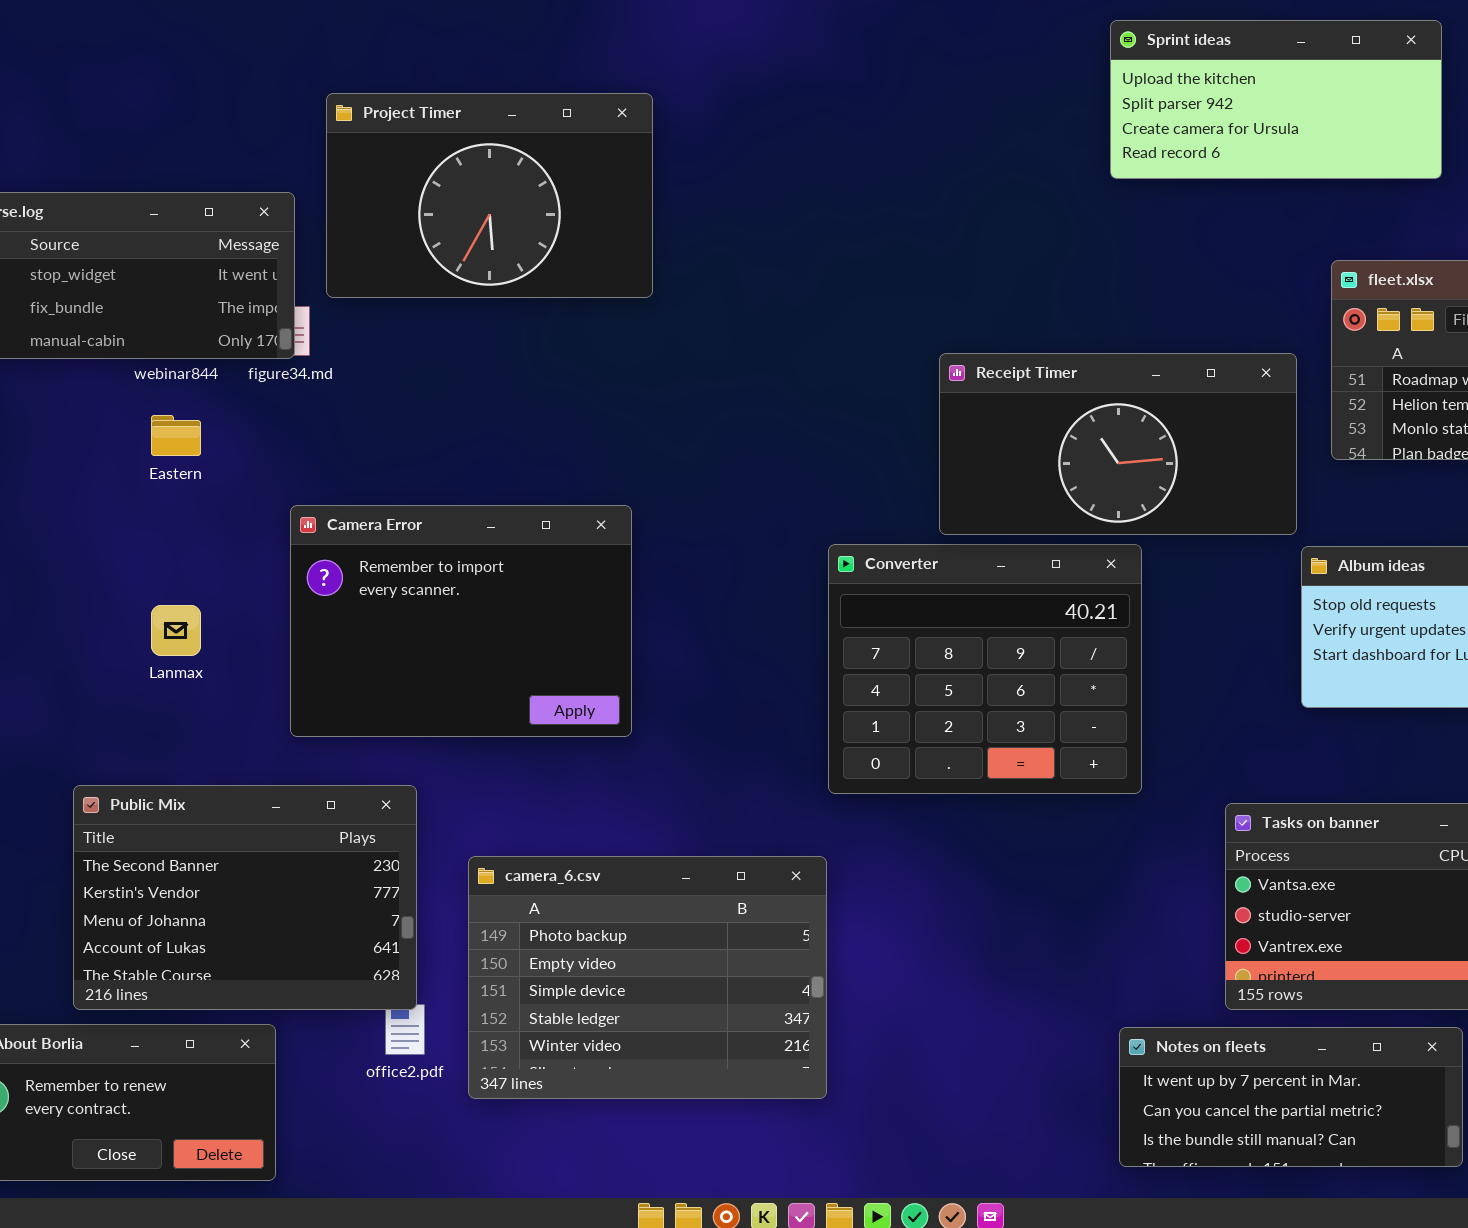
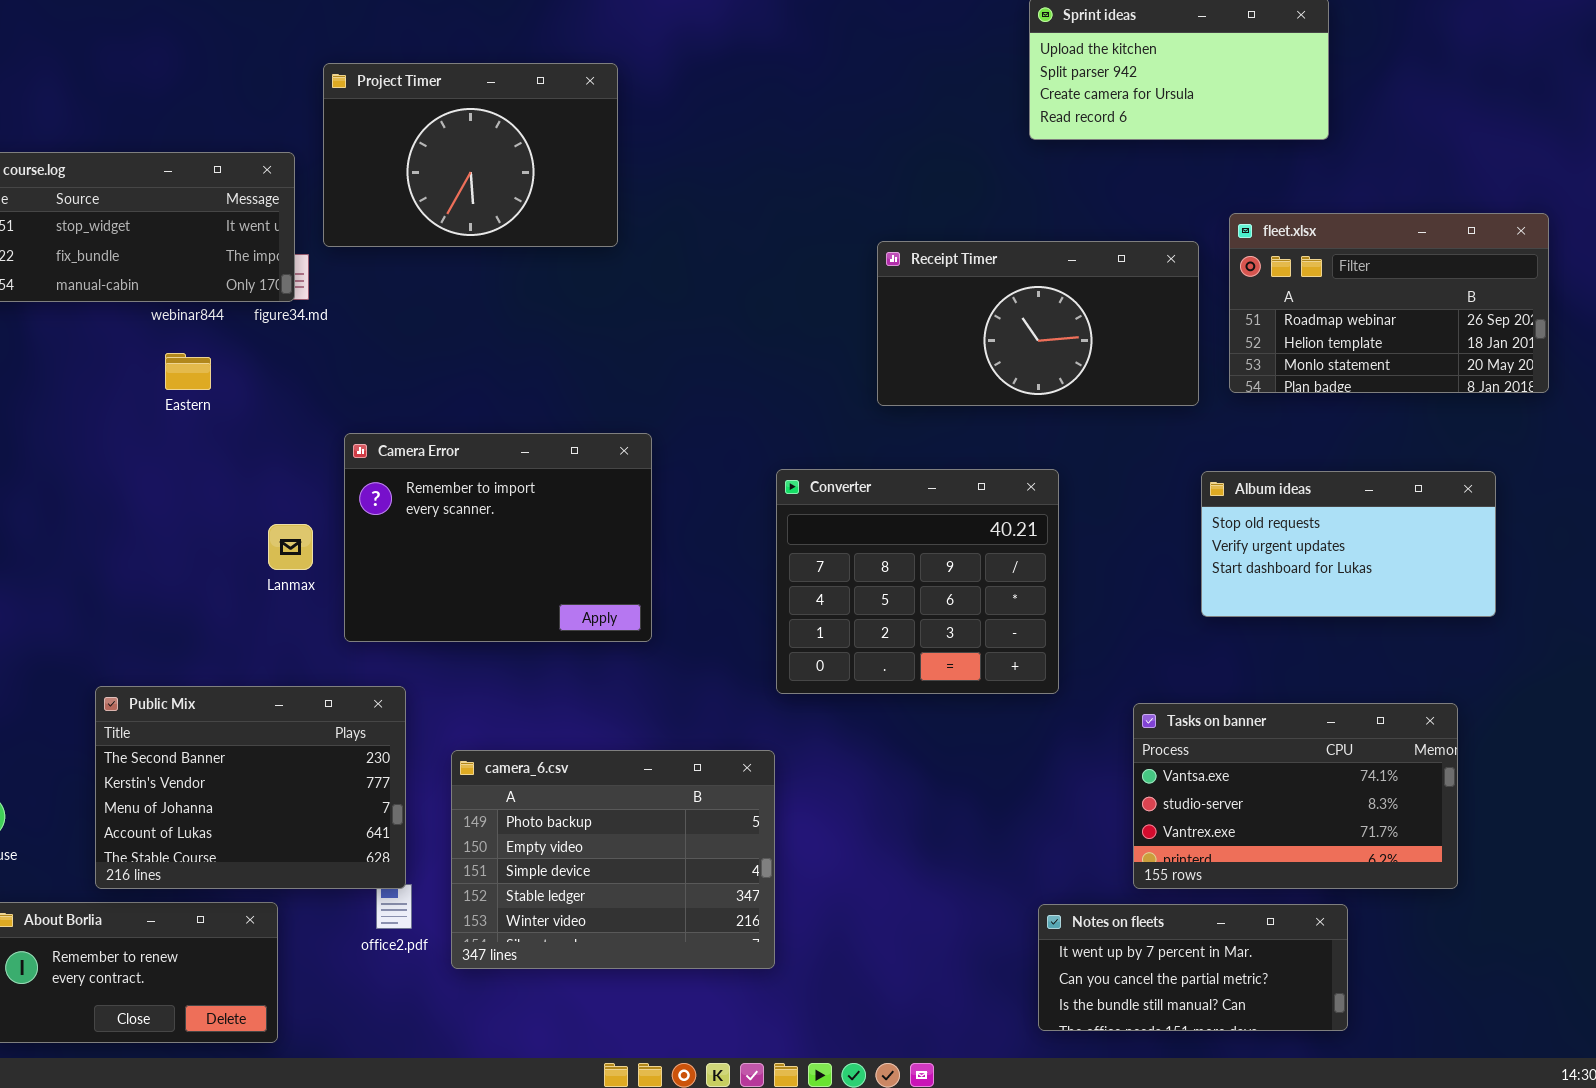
Receipt Timer: [939,353,1297,535] -> [877,241,1199,406], moved
Camera Error: [290,505,632,737] -> [344,433,652,642], moved
Lanmax: [151,605,201,656] -> [268,524,313,570], moved

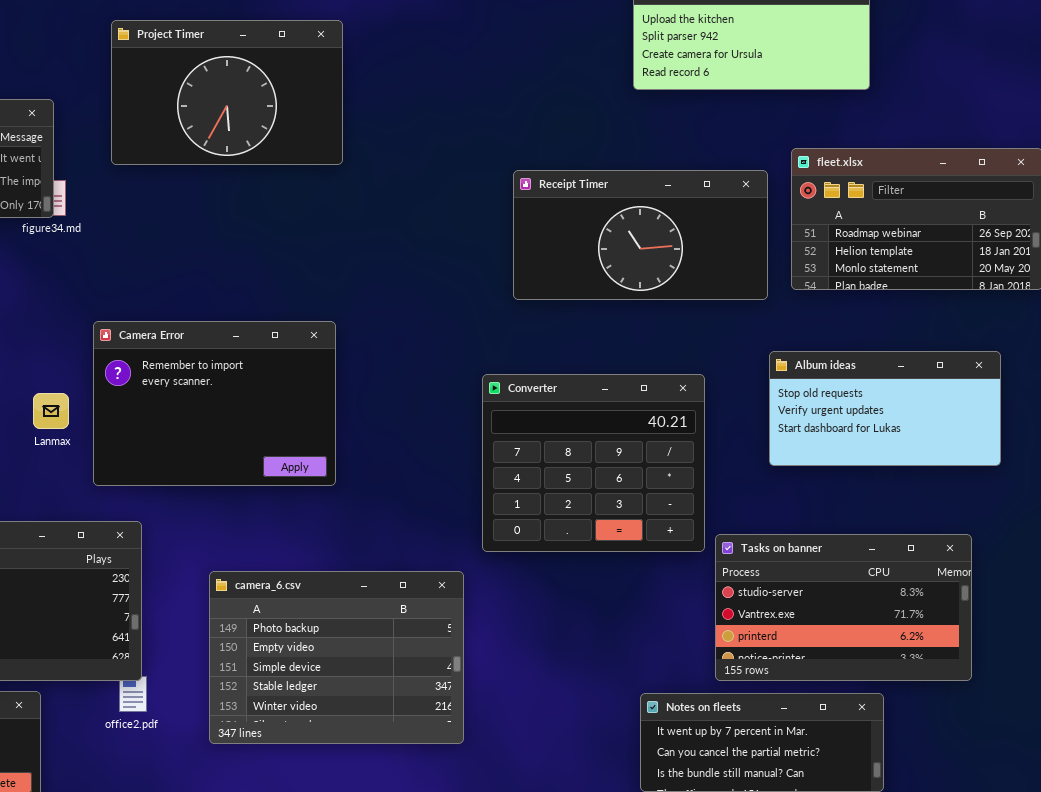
Project Timer: [323,63,618,247] -> [111,20,343,165], moved
Converter: [776,469,1059,694] -> [482,374,705,552], moved
Tasks on banner: [1133,703,1458,889] -> [715,534,972,681], scrolled down 1 row
camera_6.csv: [451,750,775,969] -> [209,571,464,744], moved

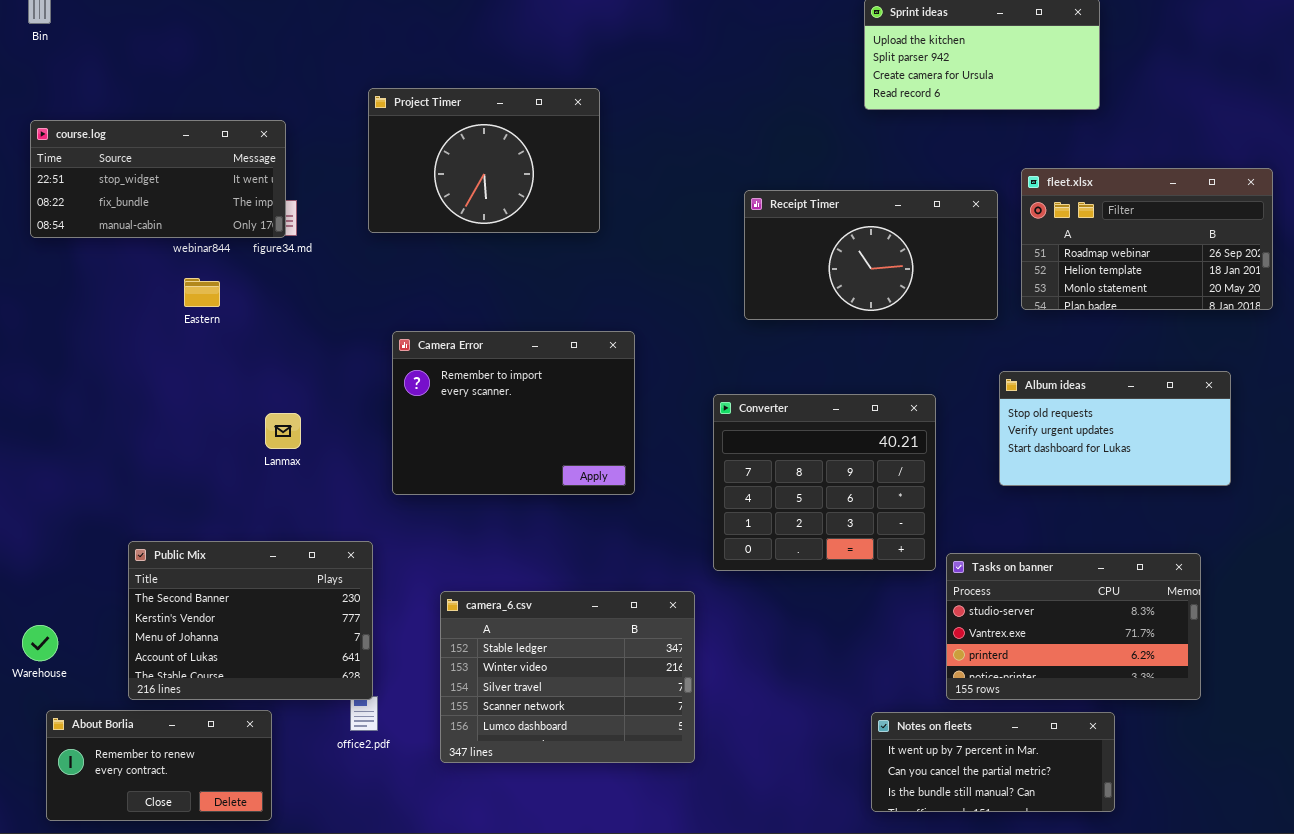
Project Timer: [111,20,343,165] -> [368,88,600,233], moved
Camera Error: [93,321,336,486] -> [392,331,635,495], moved
camera_6.csv: [209,571,464,744] -> [440,591,695,763], scrolled down 3 rows

